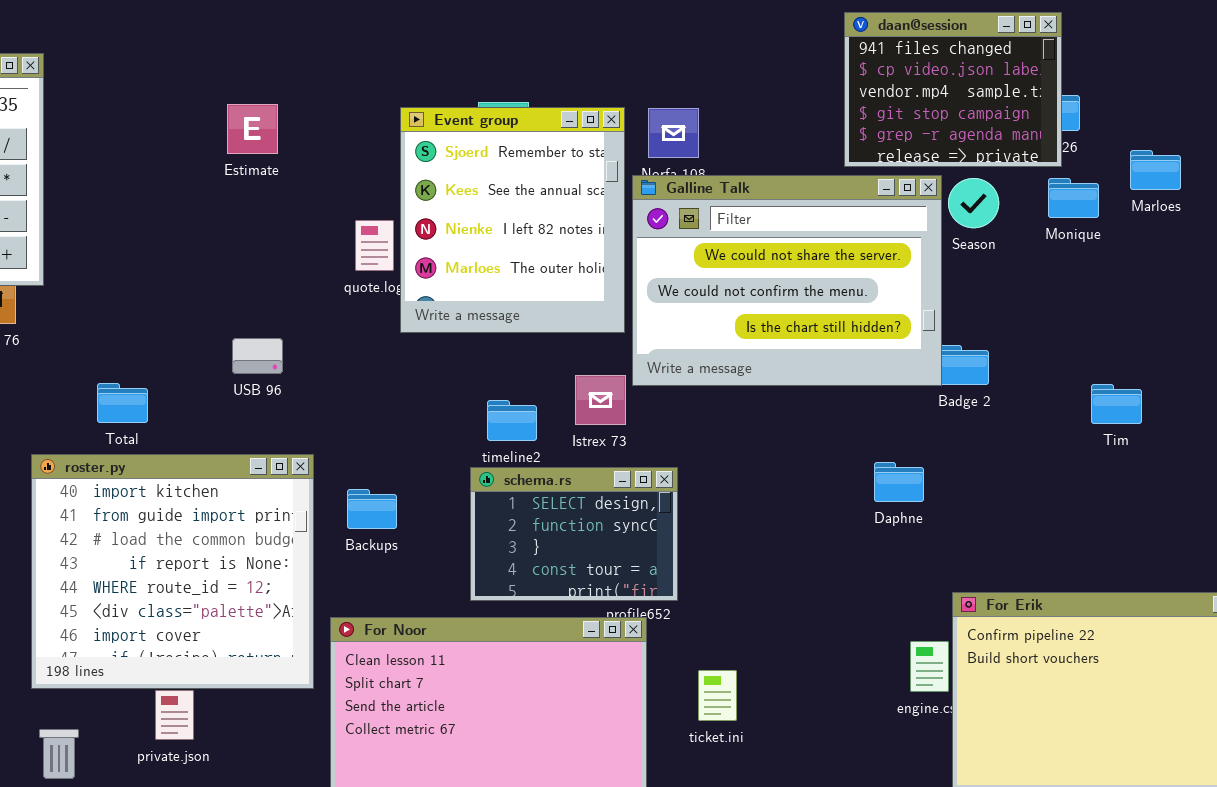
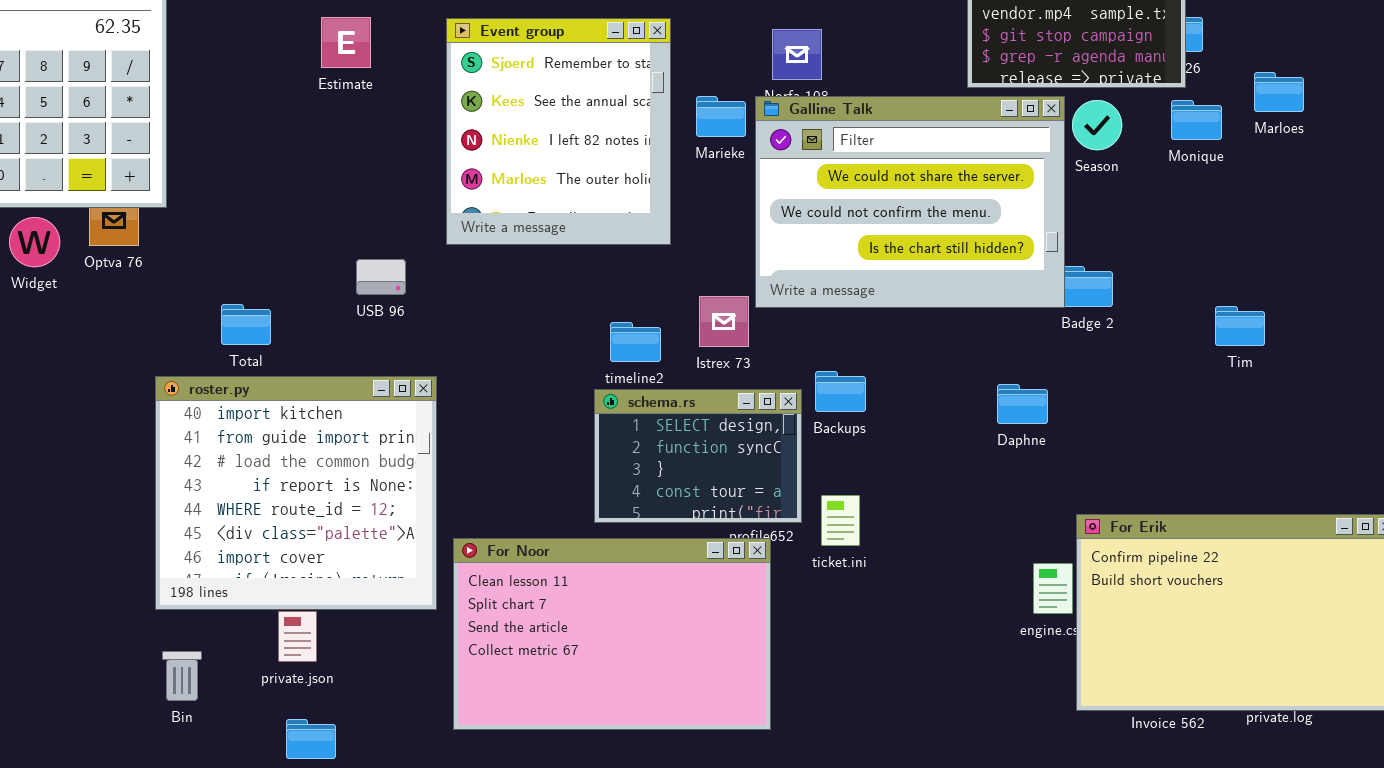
Estimate: [227,104,278,154] -> [321,17,371,68], moved
Event group: [400,107,625,333] -> [446,18,671,245], moved
Backups: [347,489,397,529] -> [815,371,866,412], moved
ticket.ini: [698,670,737,721] -> [821,495,860,546], moved

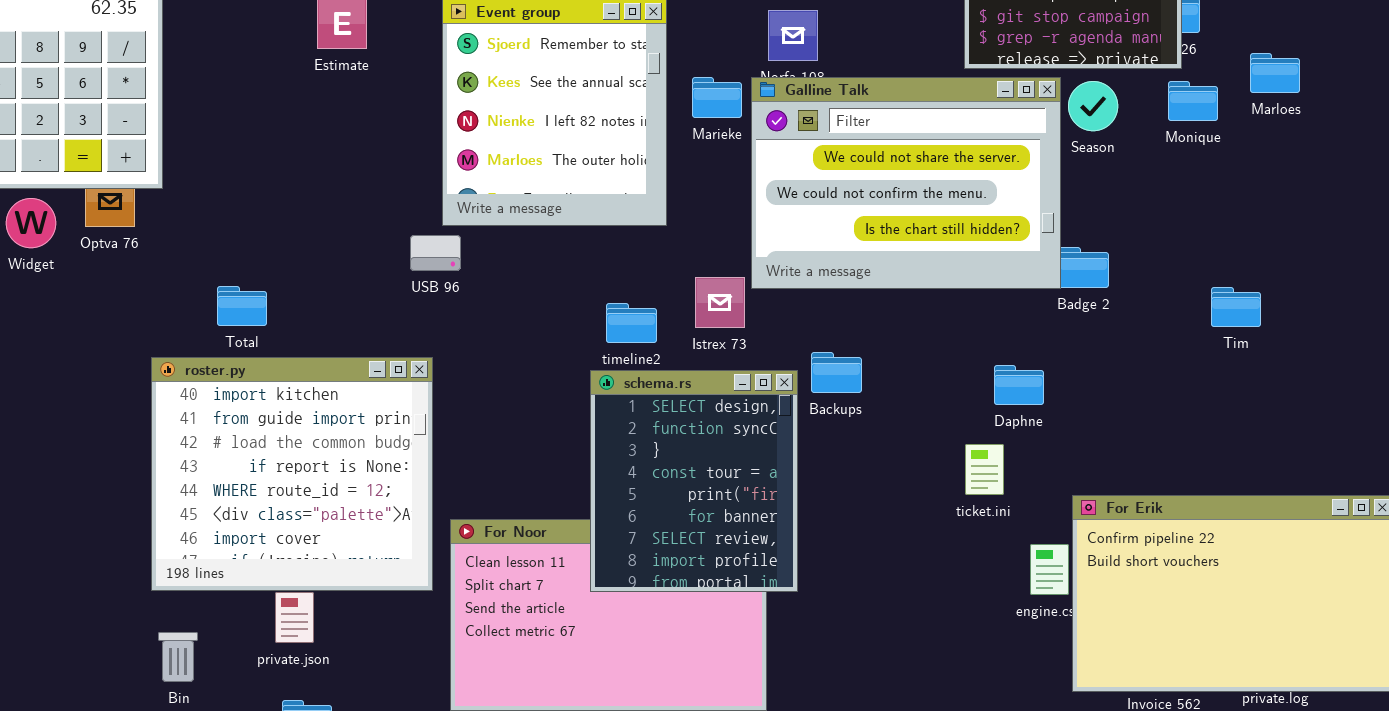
USB 96: [356,259,406,295] -> [410,235,461,271], moved
schema.rs: [594,389,802,523] -> [590,370,798,592], resized
ticket.ini: [821,495,860,546] -> [965,444,1004,495], moved

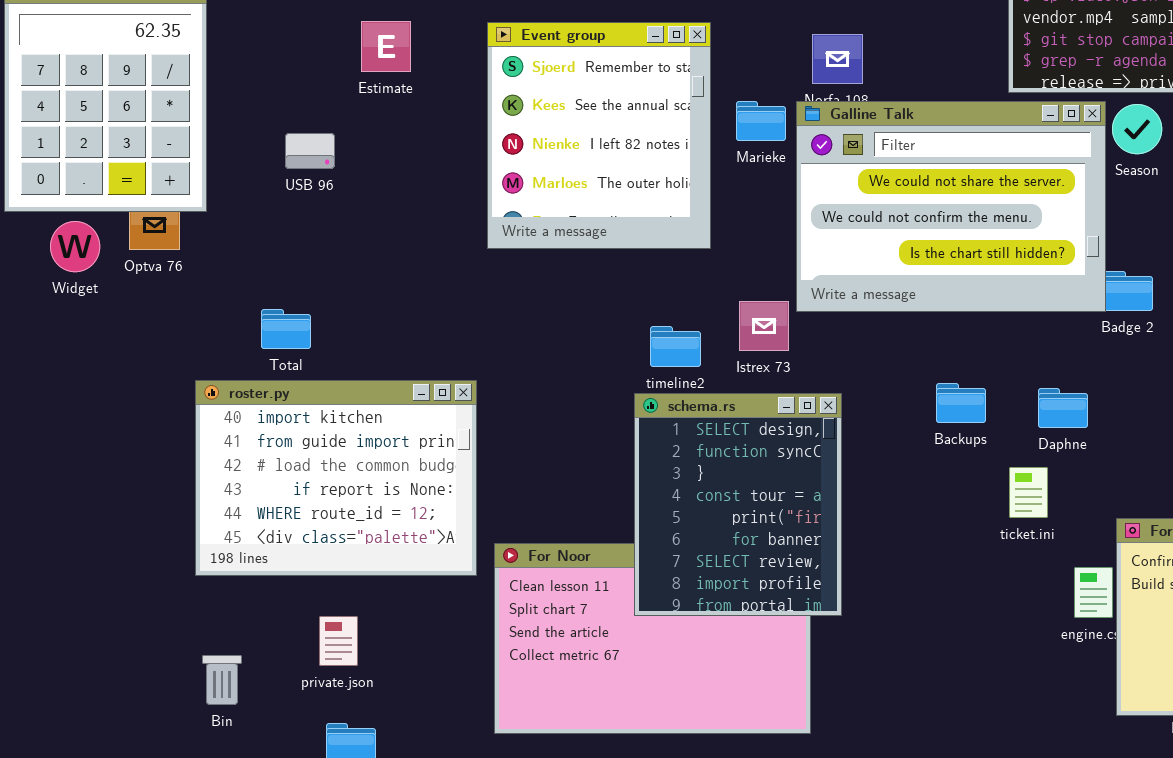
USB 96: [410,235,461,271] -> [285,133,335,169], moved
Backups: [811,352,862,393] -> [936,383,986,423], moved
roster.py: [151,357,433,591] -> [195,380,477,576], resized

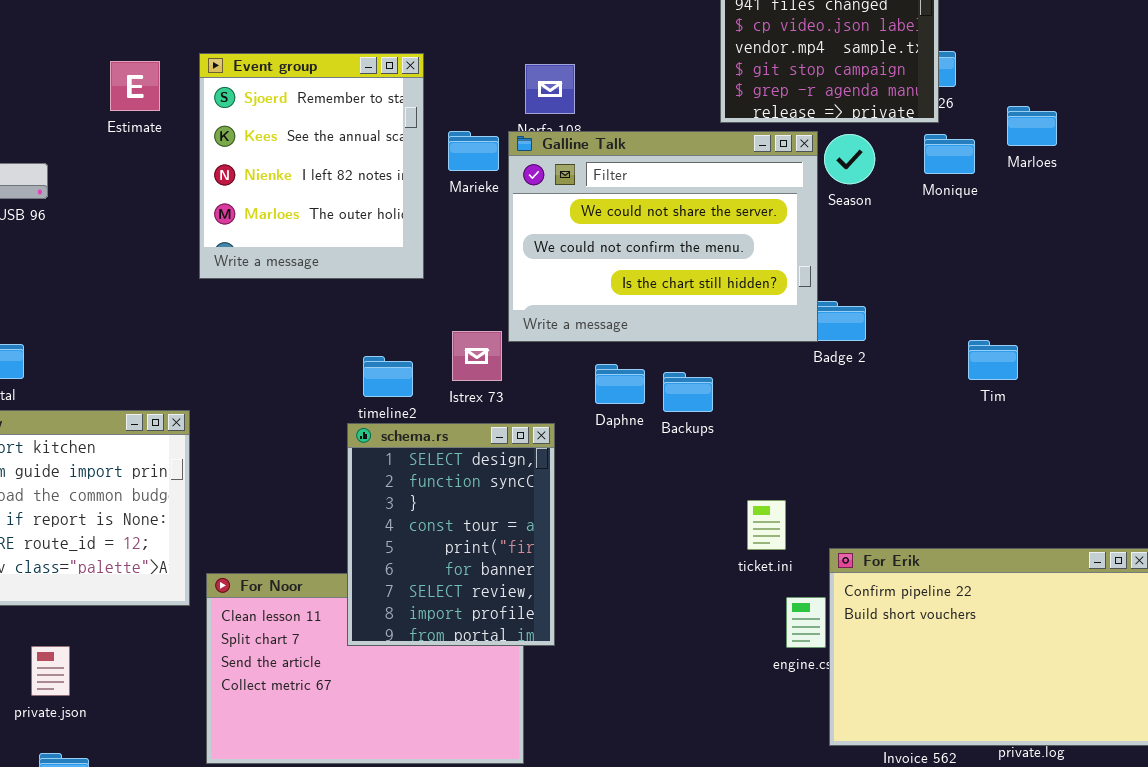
Estimate: [361,21,411,72] -> [110,61,160,111], moved
Backups: [936,383,986,423] -> [663,372,713,412], moved
Daphne: [1038,388,1088,428] -> [595,364,645,404], moved
ticket.ini: [1009,467,1048,518] -> [747,500,786,550], moved

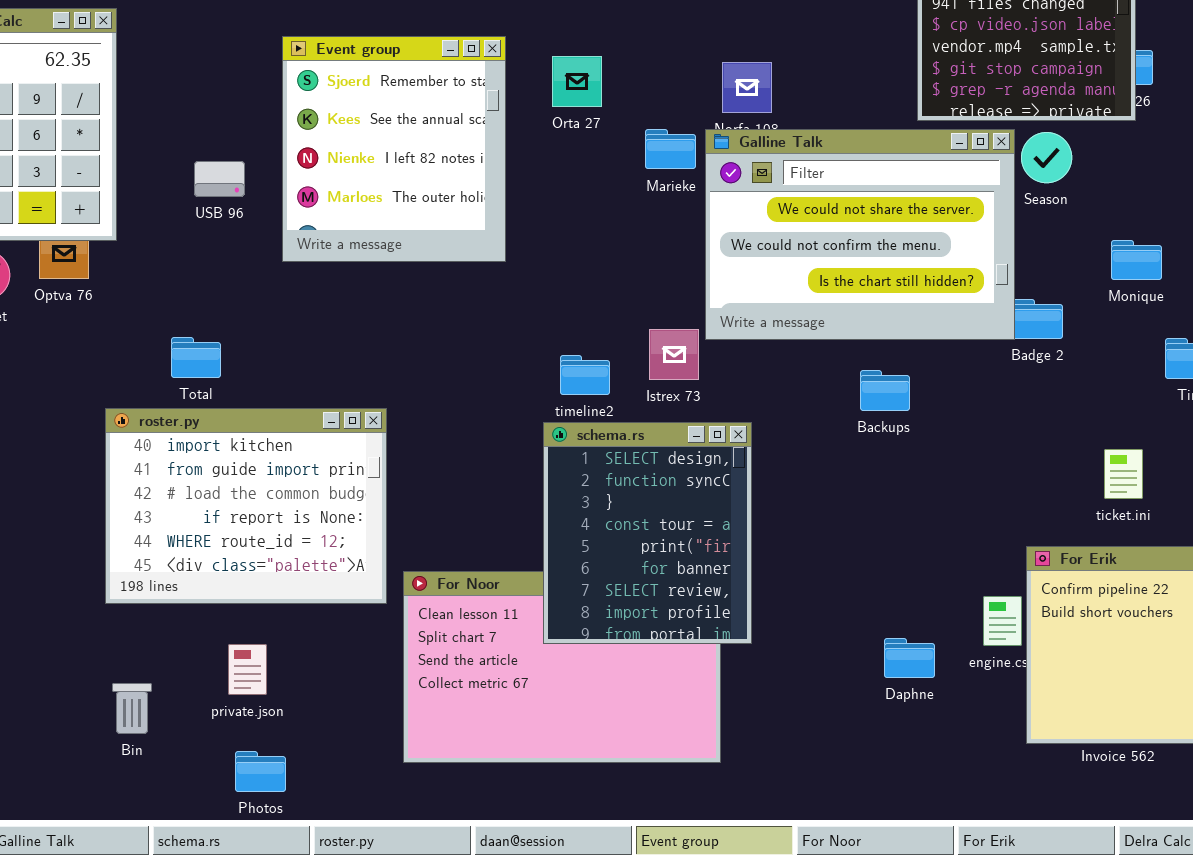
Event group: [199,53,424,279] -> [282,36,506,262], moved
Monique: [924,134,975,174] -> [1111,240,1162,280], moved
Daphne: [595,364,645,404] -> [884,638,935,678], moved
ticket.ini: [747,500,786,550] -> [1104,449,1143,499], moved

